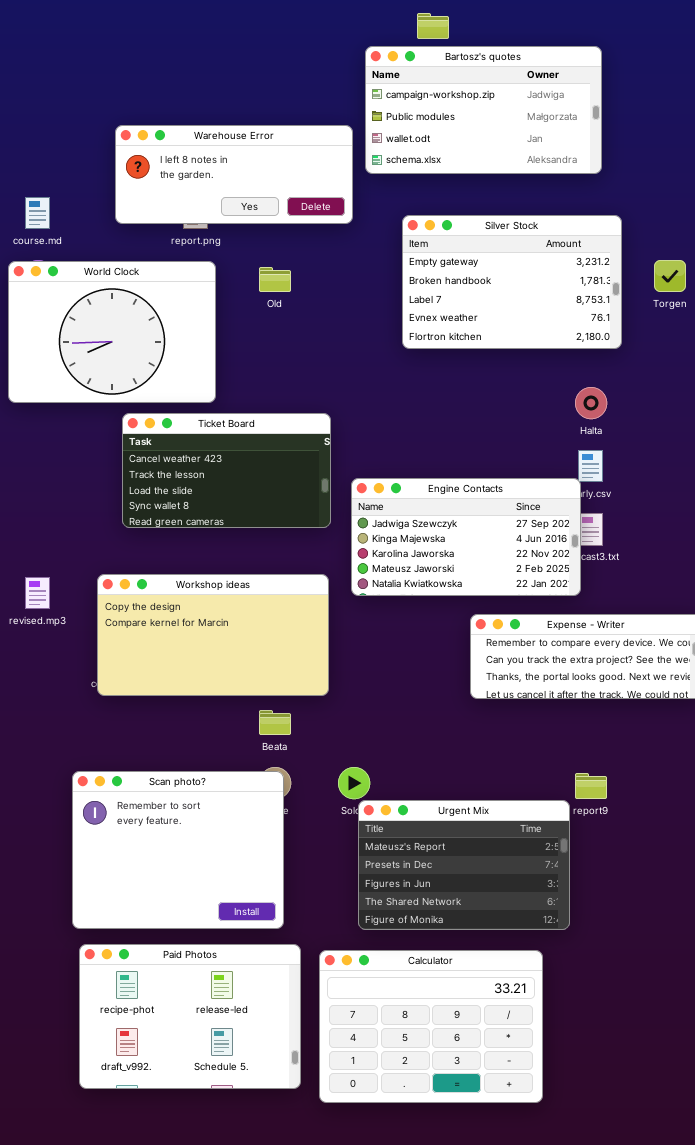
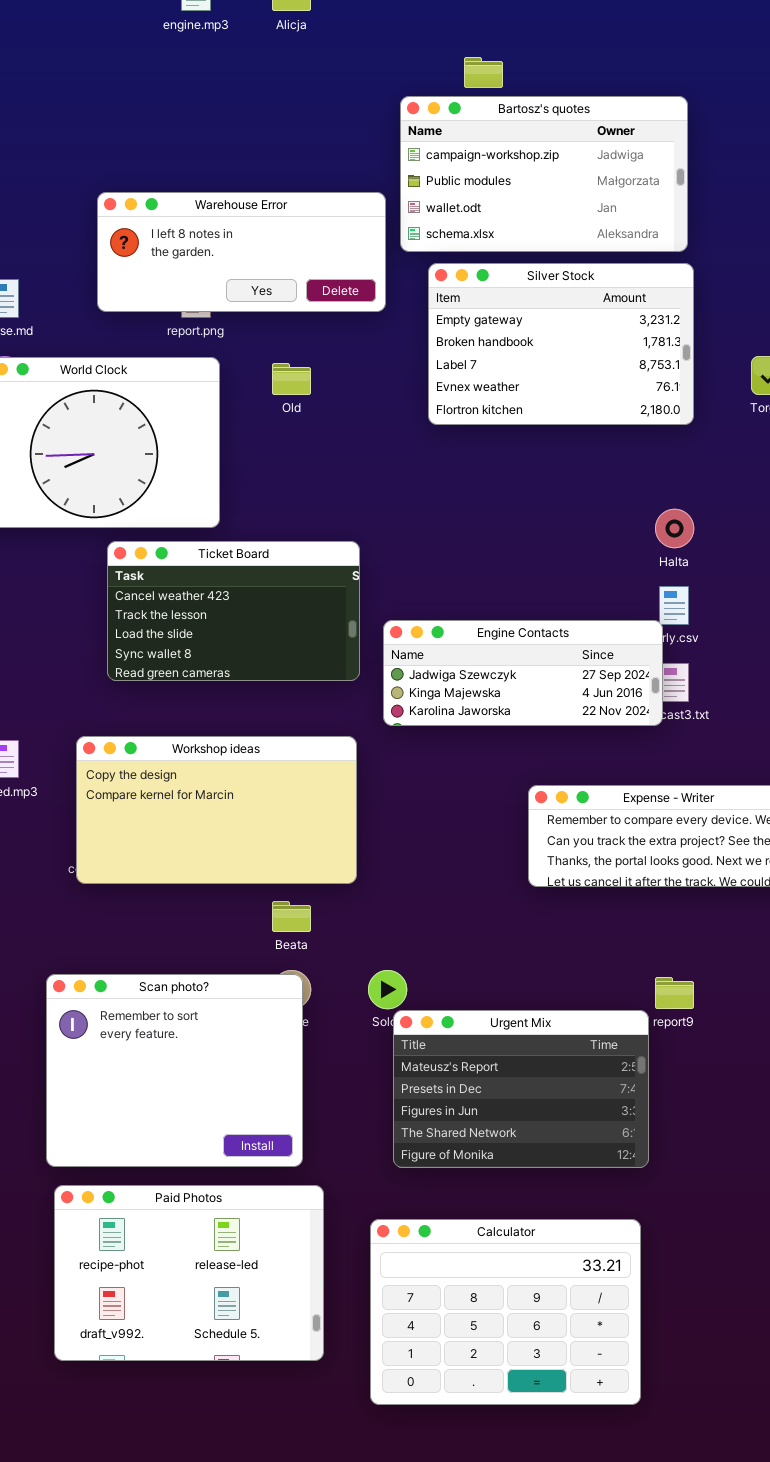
Silver Stock: [402,215,622,349] -> [428,263,694,425], moved
Engine Contacts: [351,478,581,596] -> [383,620,663,726], resized
Calculator: [319,950,543,1103] -> [370,1219,641,1405], moved

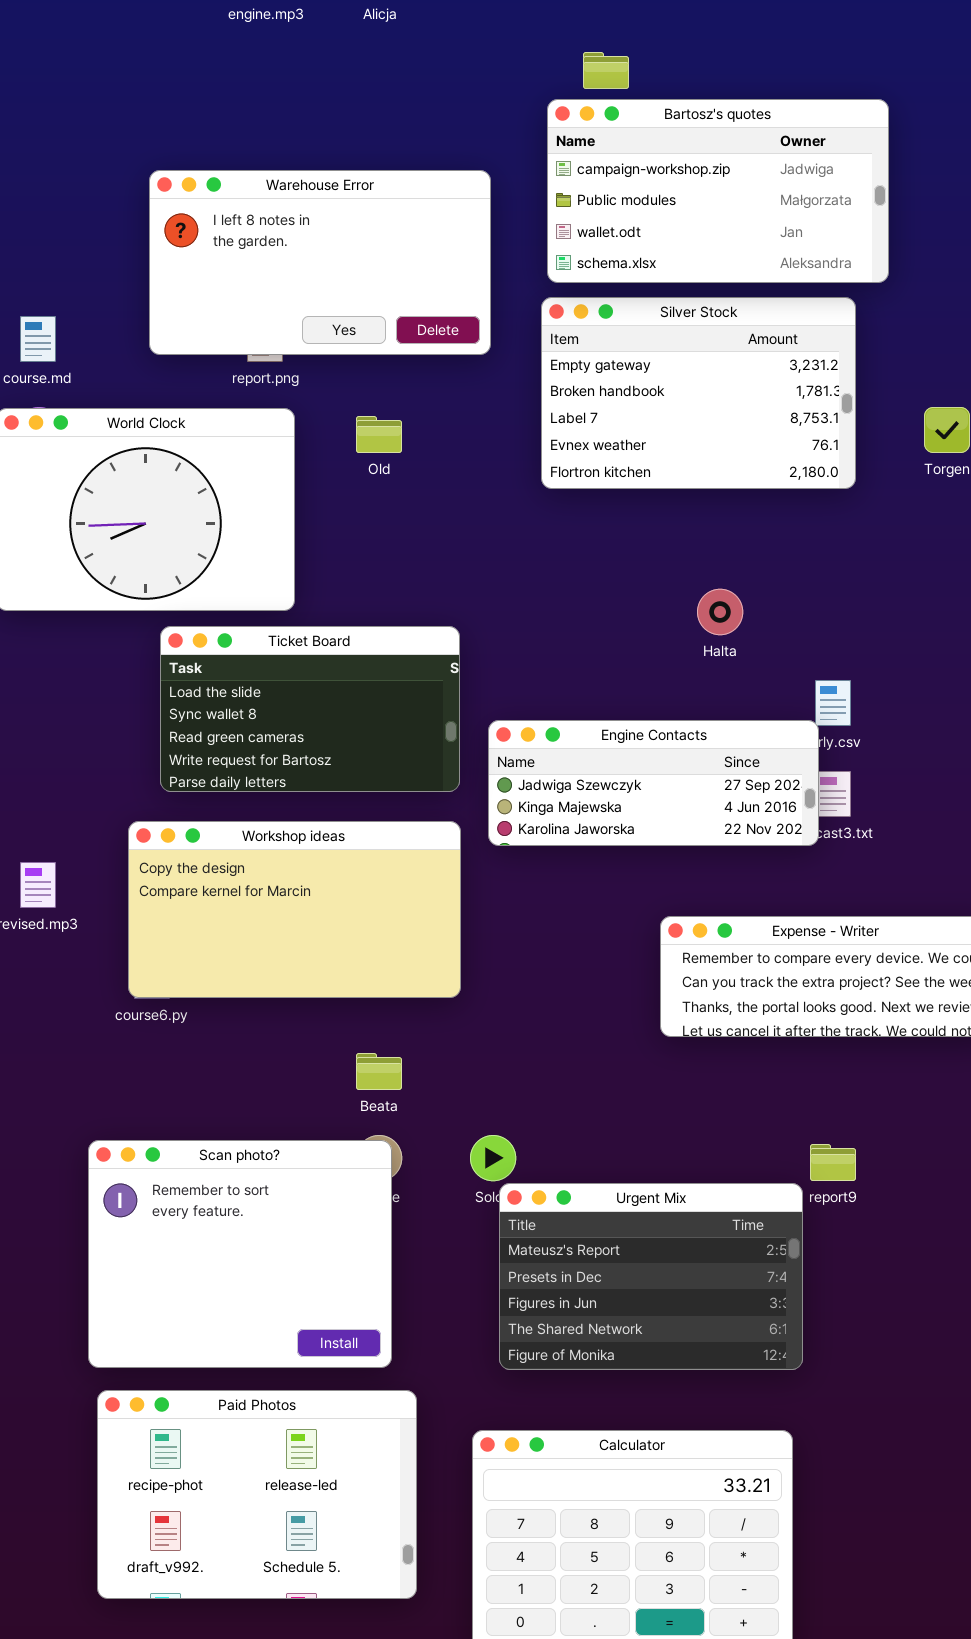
Bartosz's quotes: [400,96,688,252] -> [547,99,889,283], moved
Warehouse Error: [97,192,386,312] -> [149,170,491,355], resized
Halta: [655,509,694,548] -> [697,589,743,635], moved
Ticket Board: [107,541,360,681] -> [160,626,460,792], scrolled down 2 rows
Workshop ideas: [76,736,357,884] -> [128,821,461,998], moved

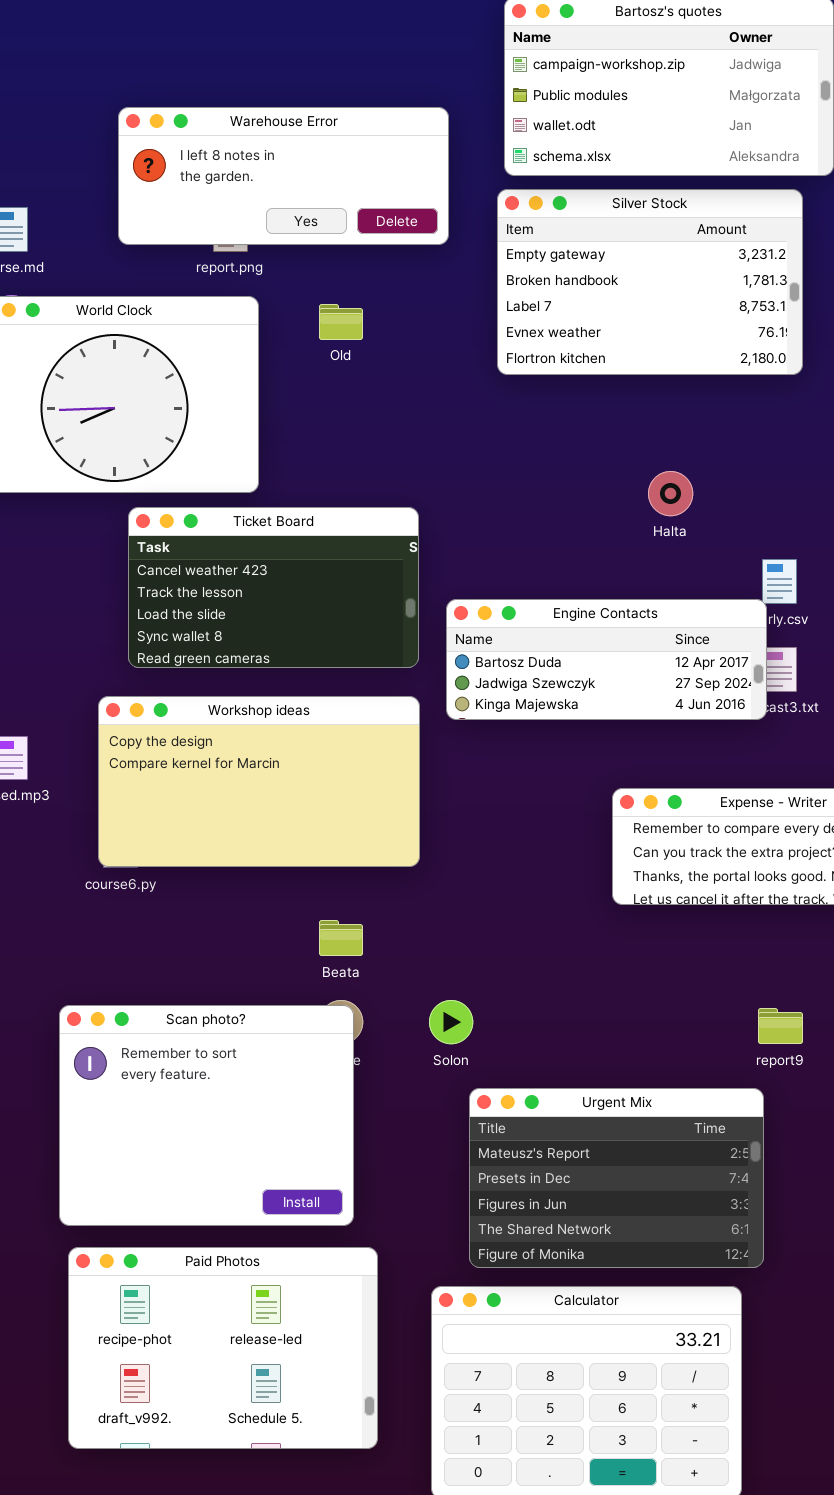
Warehouse Error: [149,170,491,355] -> [118,107,449,245], resized
Ticket Board: [160,626,460,792] -> [128,507,419,668], scrolled up 2 rows
Engine Contacts: [488,720,819,846] -> [446,599,767,720], scrolled up 1 row
Urgent Mix: [499,1183,803,1370] -> [469,1088,764,1268], moved

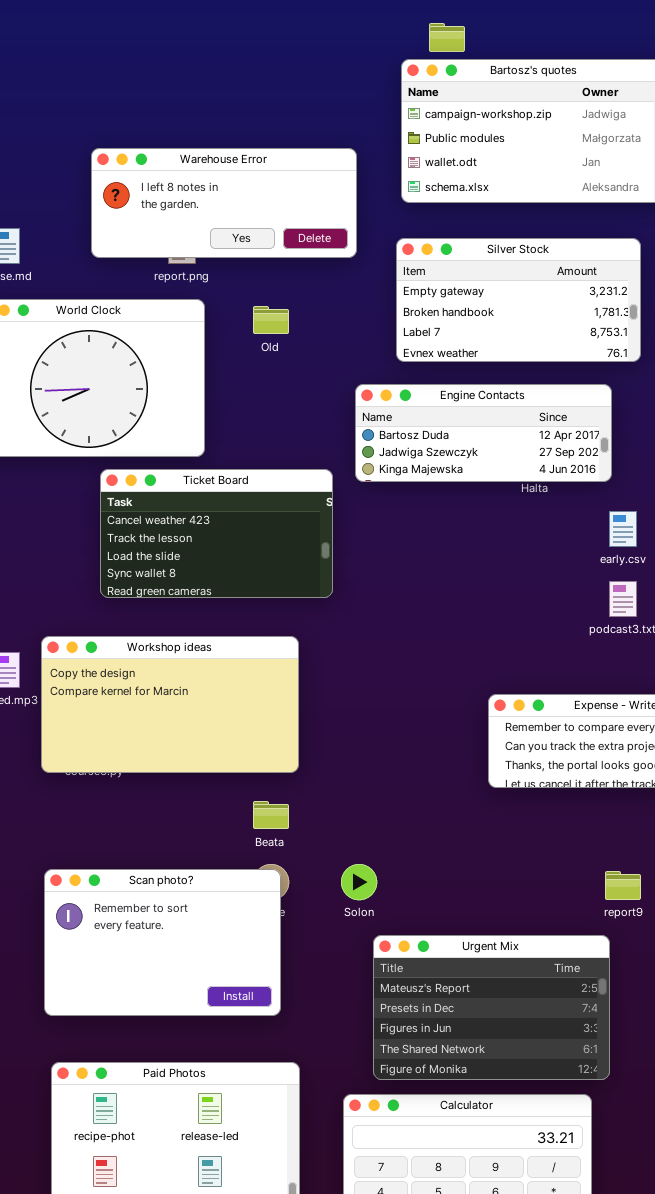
Silver Stock: [497,189,803,375] -> [396,238,641,362], resized
Engine Contacts: [446,599,767,720] -> [355,384,612,482], moved
Workshop ideas: [98,696,420,867] -> [41,636,299,773], moved
Scan photo?: [59,1005,354,1226] -> [44,869,281,1016], resized

